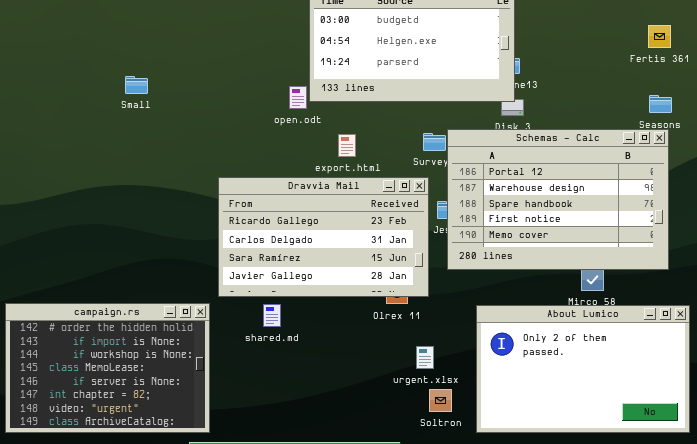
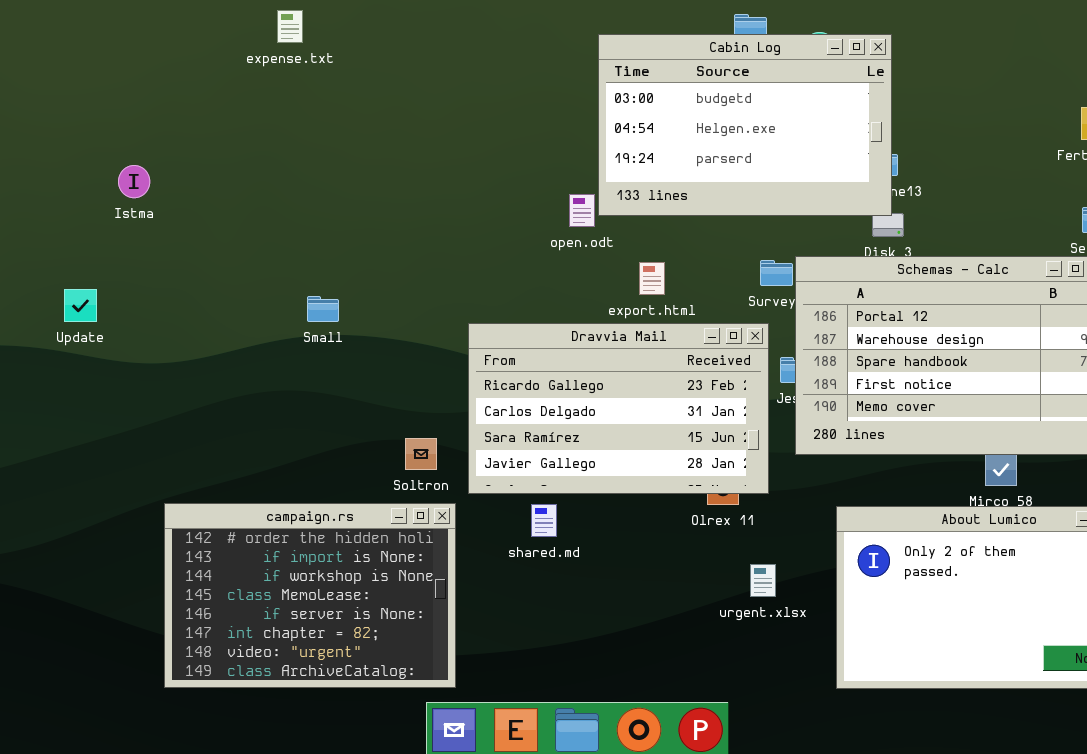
Small: [125,76,148,94] -> [307,296,339,322], moved
Soltron: [429,389,452,412] -> [405,438,437,470], moved

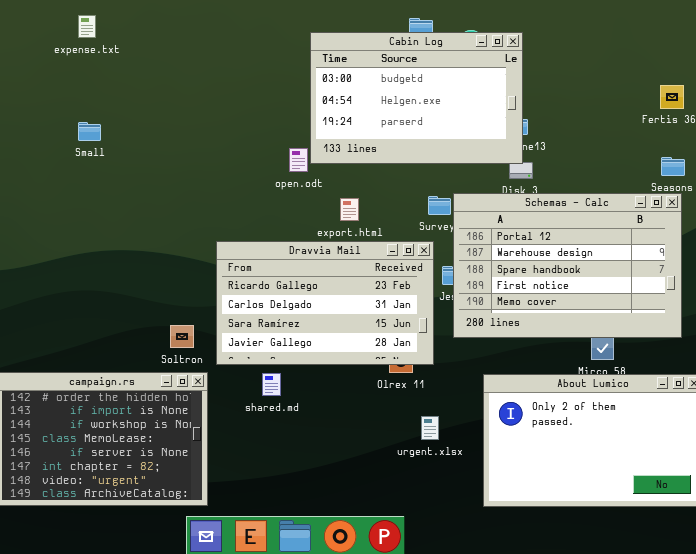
Small: [307,296,339,322] -> [78,122,101,141], moved

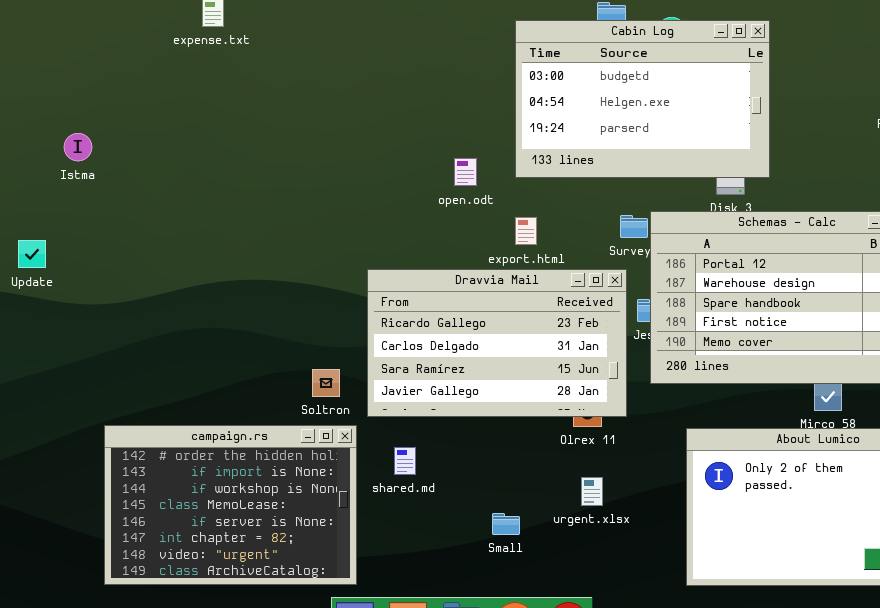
Cabin Log: [310,32,523,164] -> [515,20,770,178], moved
Small: [78,122,101,141] -> [492,513,520,535], moved
shared.md: [262,373,281,396] -> [394,447,416,475], moved
urgent.xlsx: [421,416,439,440] -> [581,477,603,506], moved

